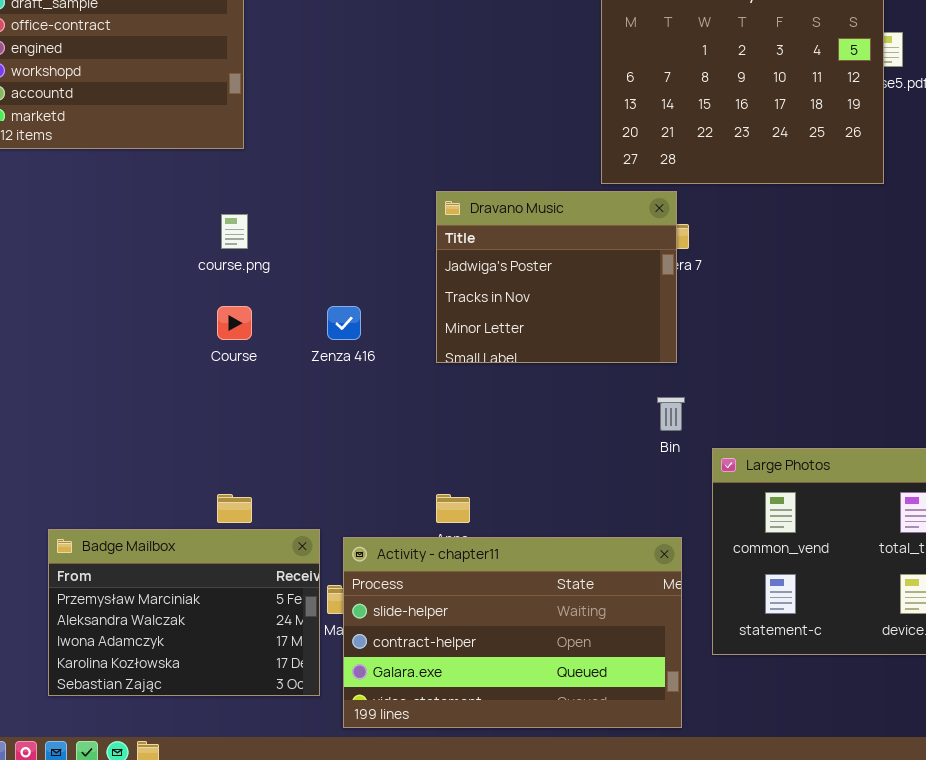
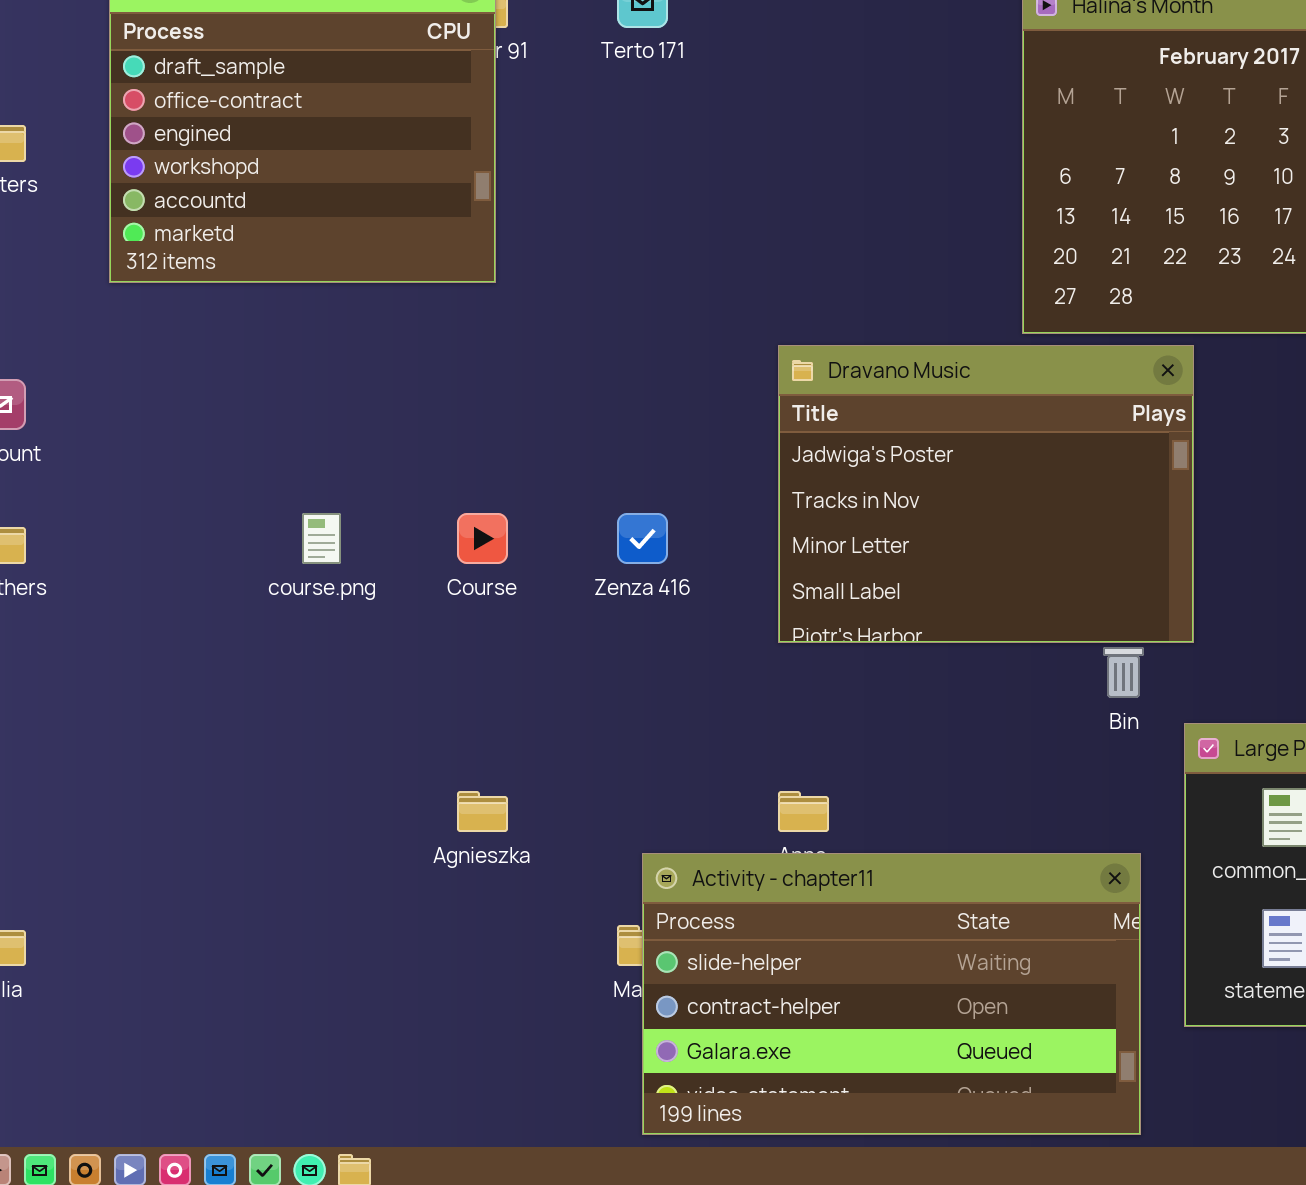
Dravano Music: [436,191,677,363] -> [778,345,1194,643], resized
course.png: [221,214,248,249] -> [302,513,341,564], moved
Badge Mailbox: [48,529,320,696] -> none, closed

